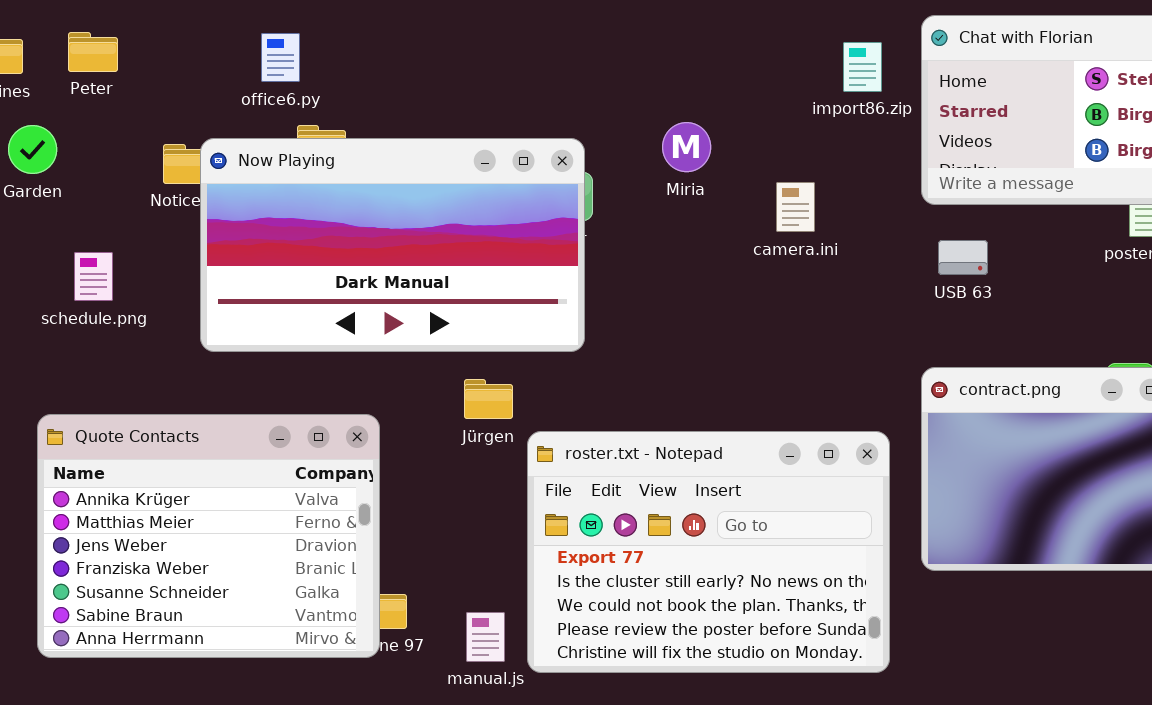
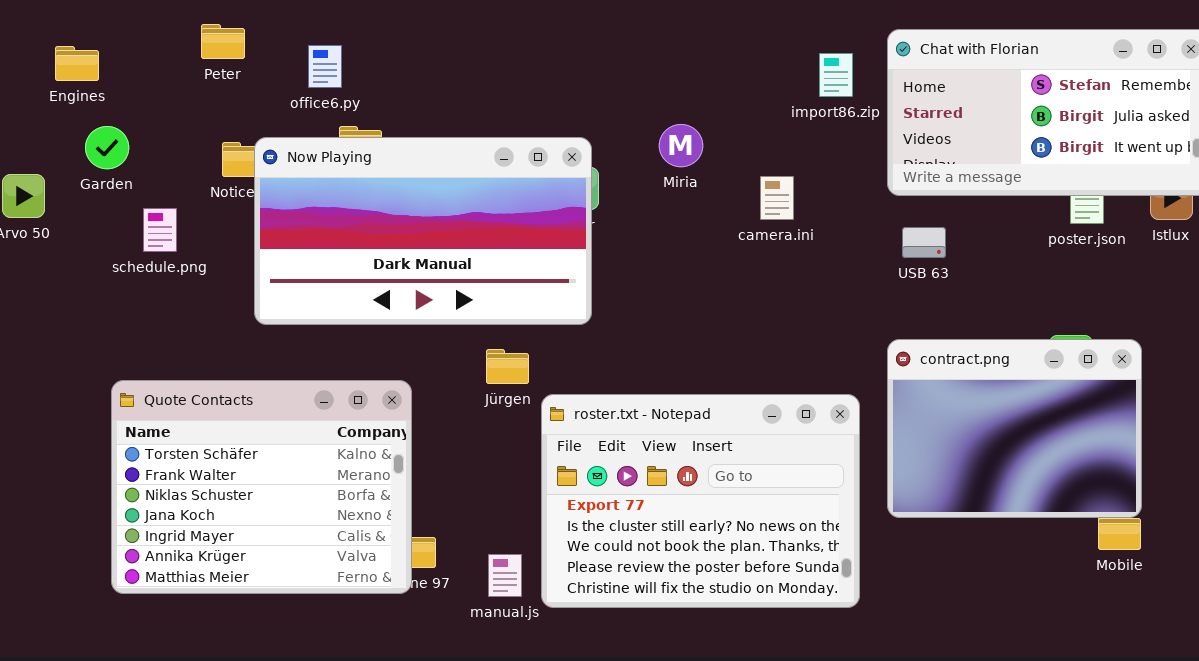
Peter: [68,32,118,72] -> [201,24,245,59], moved
schedule.png: [74,252,113,301] -> [143,208,177,252], moved
Quote Contacts: [37,414,380,658] -> [111,380,412,594], scrolled up 5 rows

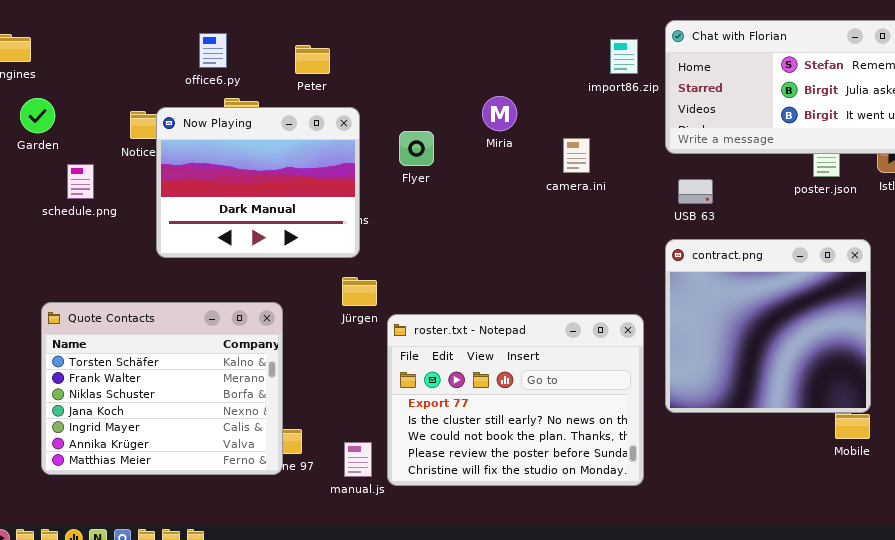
Peter: [201,24,245,59] -> [295,45,330,74], moved
Now Playing: [254,137,592,325] -> [156,107,360,258], resized
contract.png: [887,339,1142,518] -> [665,239,871,413], resized

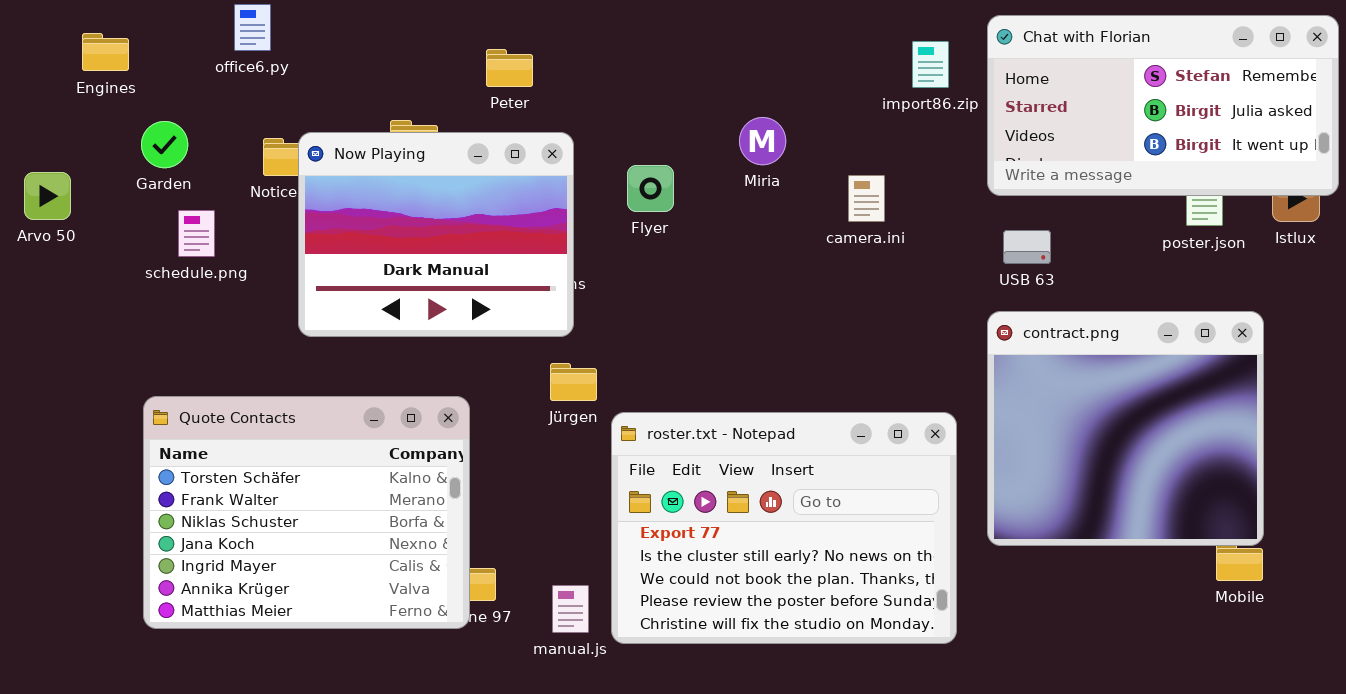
office6.py: [199,33,227,68] -> [234,4,271,51], moved
Garden: [20,98,55,133] -> [141,121,188,168], moved

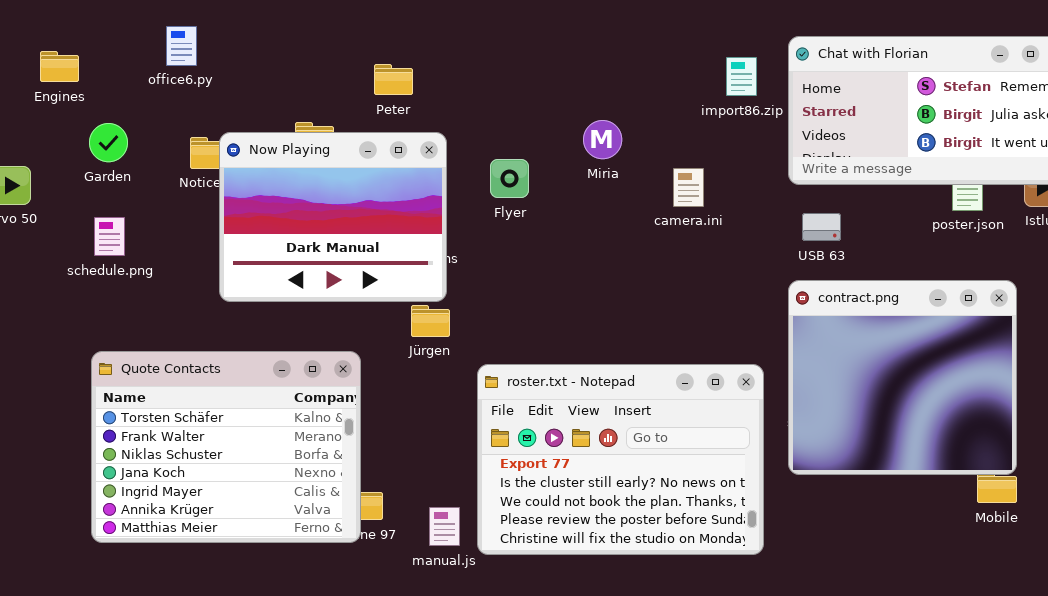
schedule.png: [178,210,215,257] -> [94,217,125,256], moved
Jürgen: [550,363,597,401] -> [411,305,450,337], moved

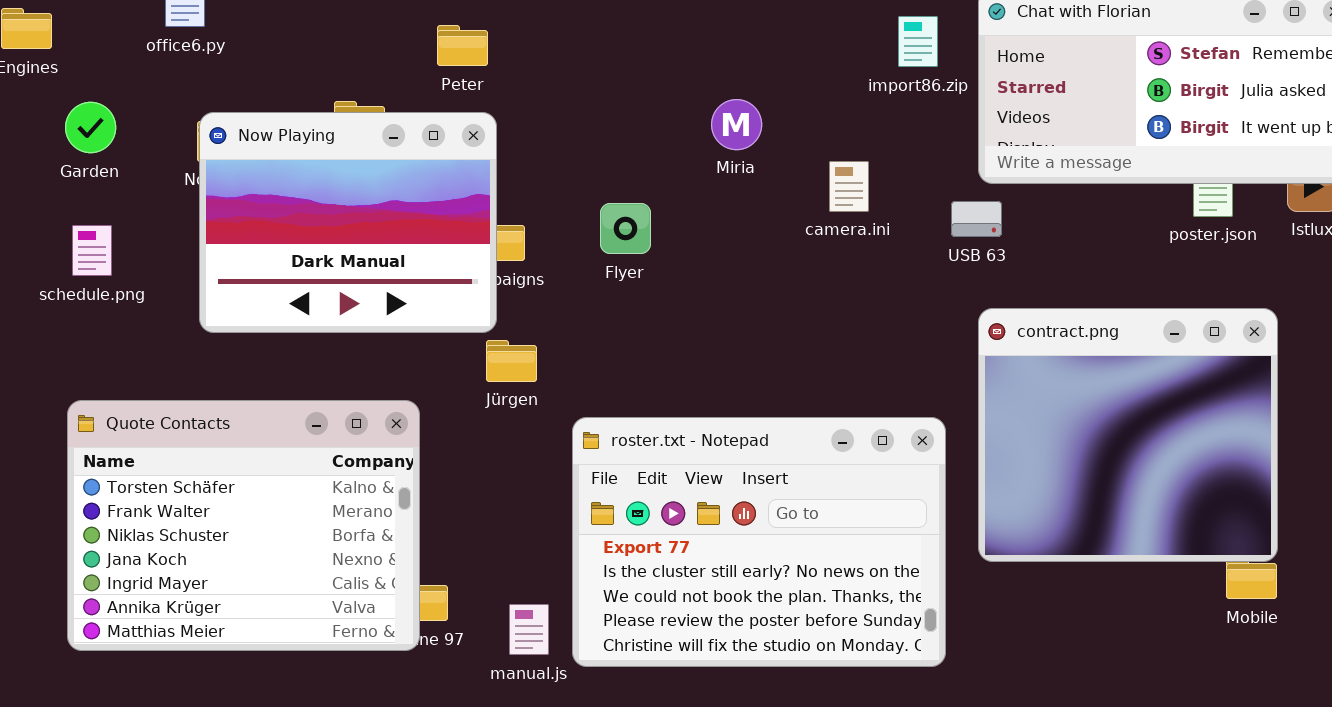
Now Playing: [219,132,447,302] -> [199,112,497,333], moved
Flyer: [490,159,529,198] -> [600,203,651,254], moved
USB 63: [802,213,841,241] -> [951,201,1002,237], moved

